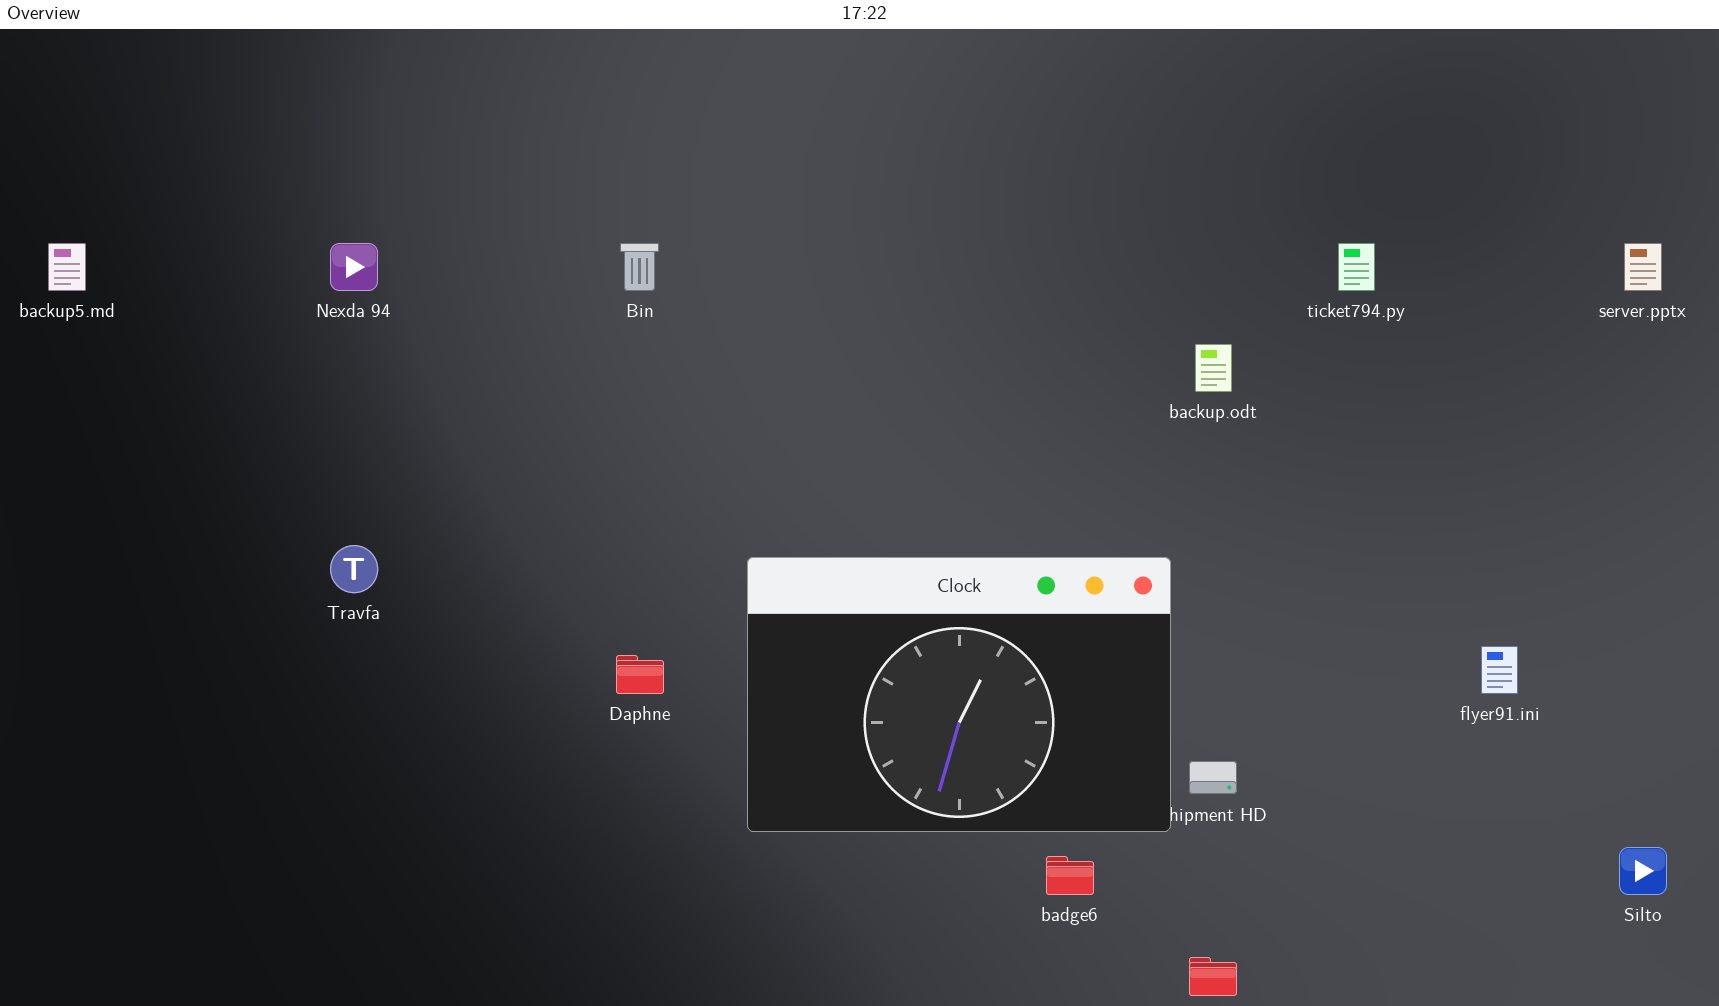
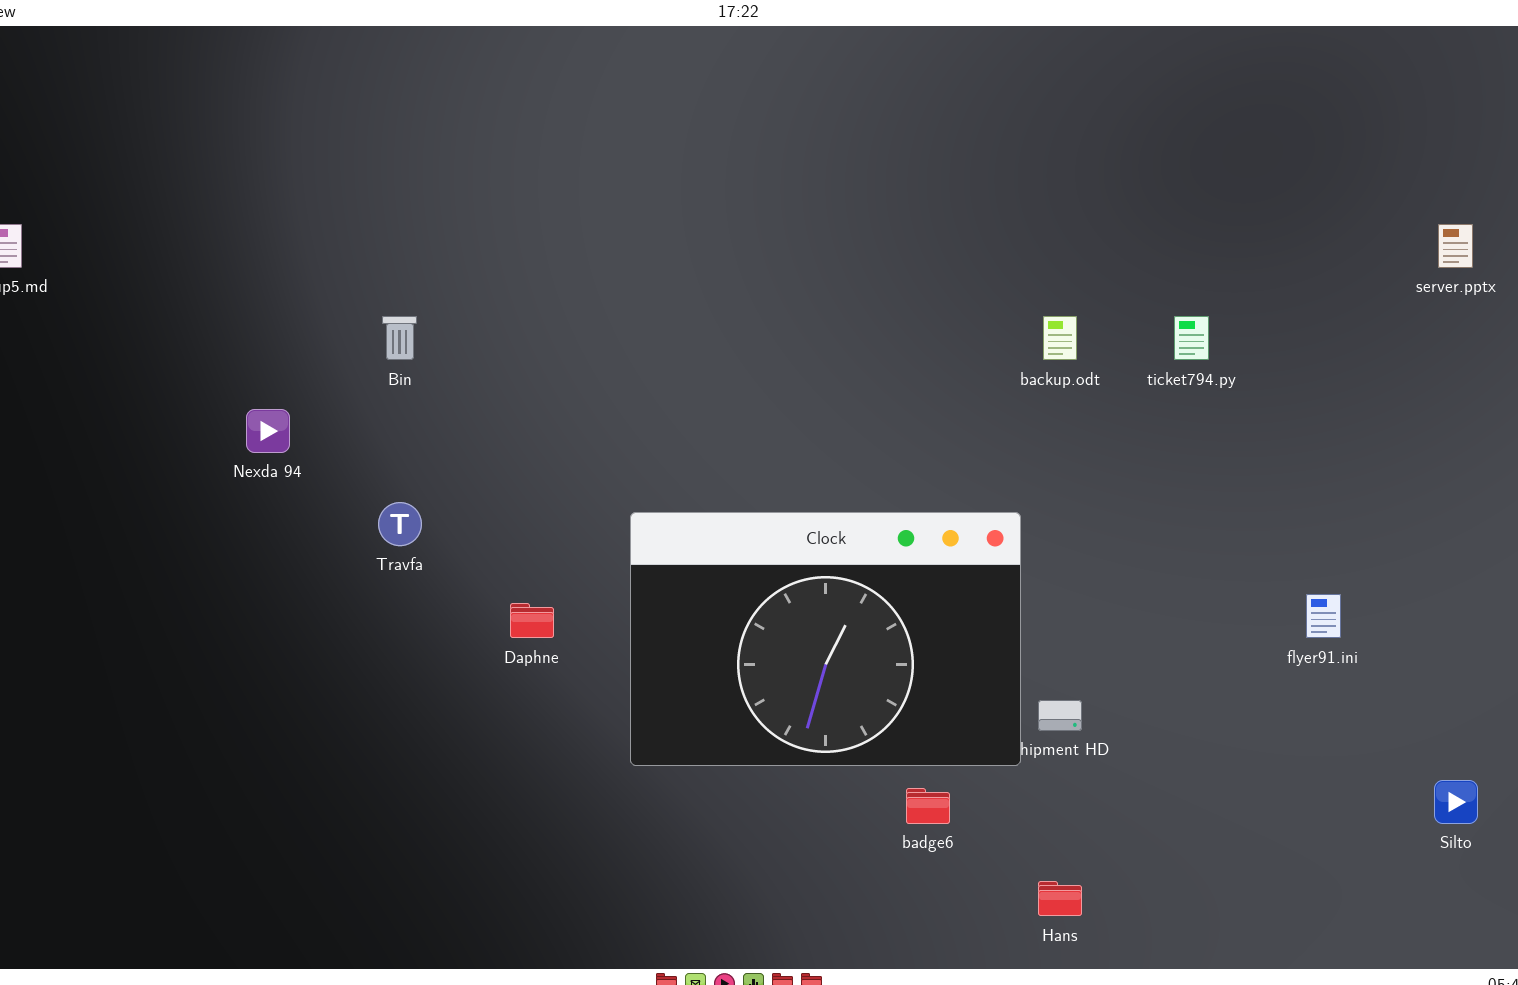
Nexda 94: [330,243,378,291] -> [246,409,290,453], moved
Bin: [620,243,659,291] -> [382,316,417,360], moved
ticket794.py: [1338,243,1375,291] -> [1174,316,1209,360], moved
Travfa: [330,545,378,593] -> [378,502,422,546], moved

